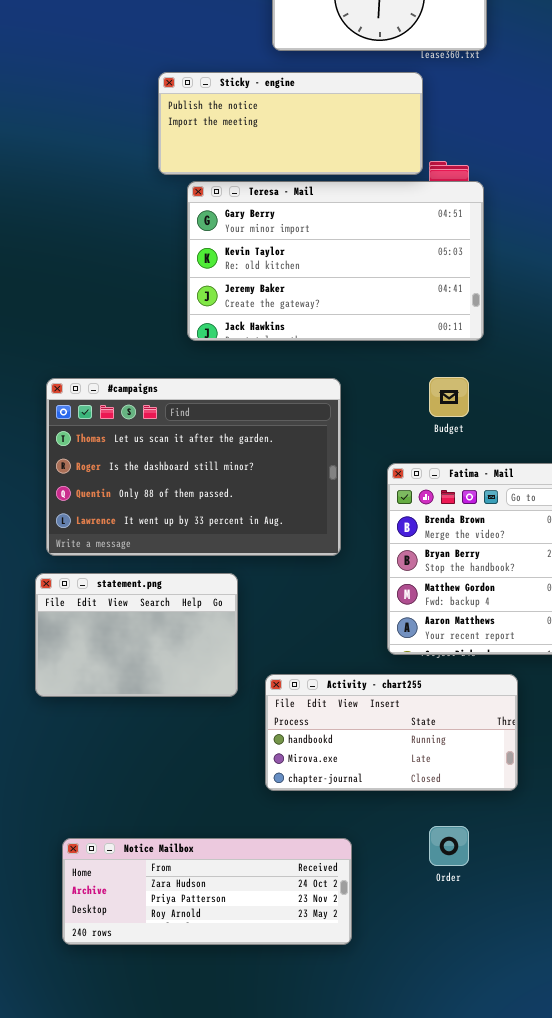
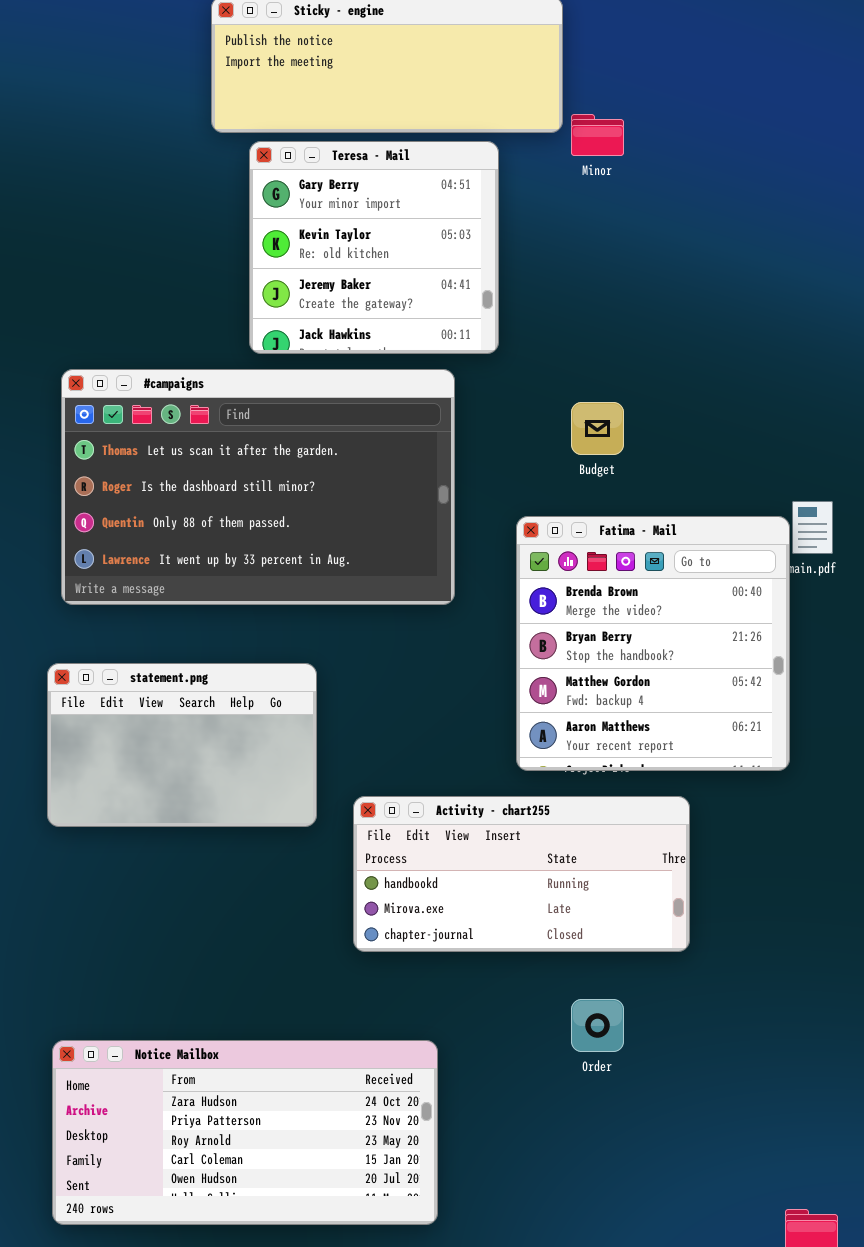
Teresa - Mail: [187,181,484,341] -> [249,141,499,354], resized
#campaigns: [46,378,341,556] -> [61,369,455,605], moved
Notice Mailbox: [62,838,352,945] -> [52,1040,438,1225], moved, resized

